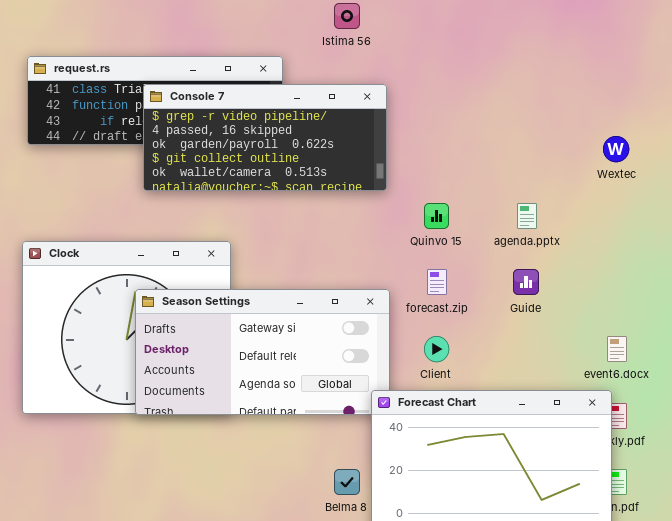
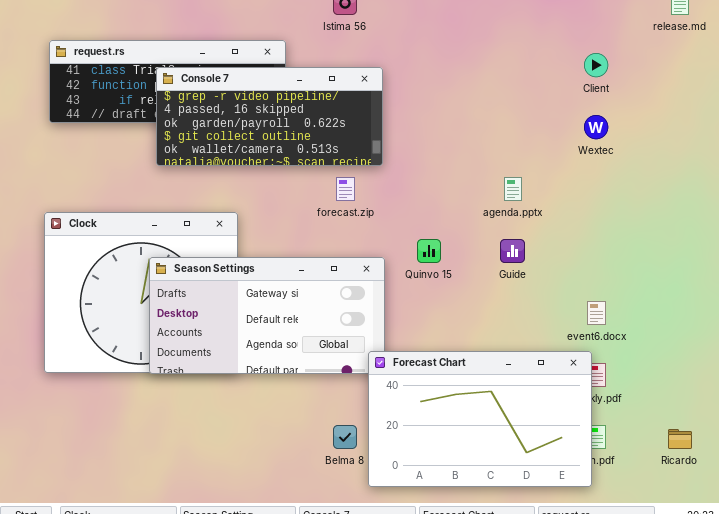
Quinvo 15: [424,203,449,229] -> [417,239,441,263], moved
forecast.zip: [427,269,447,295] -> [336,177,355,201], moved
Client: [424,336,449,362] -> [584,53,608,77], moved

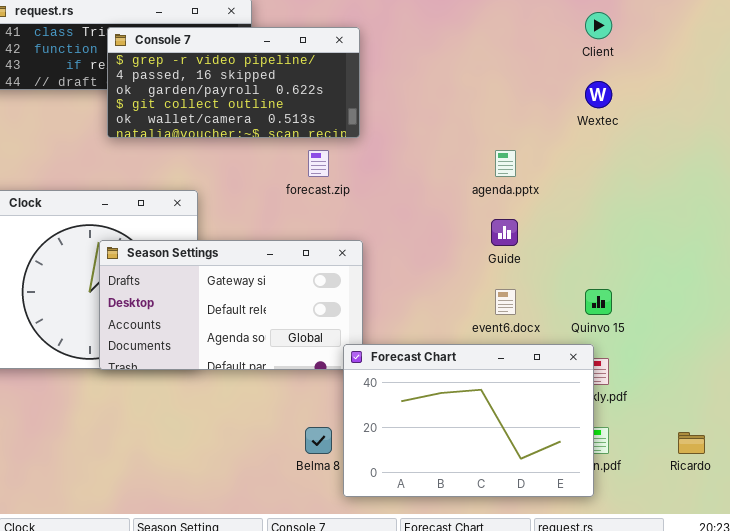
Quinvo 15: [417,239,441,263] -> [585,289,612,315], moved
event6.docx: [587,301,606,325] -> [495,289,516,315], moved

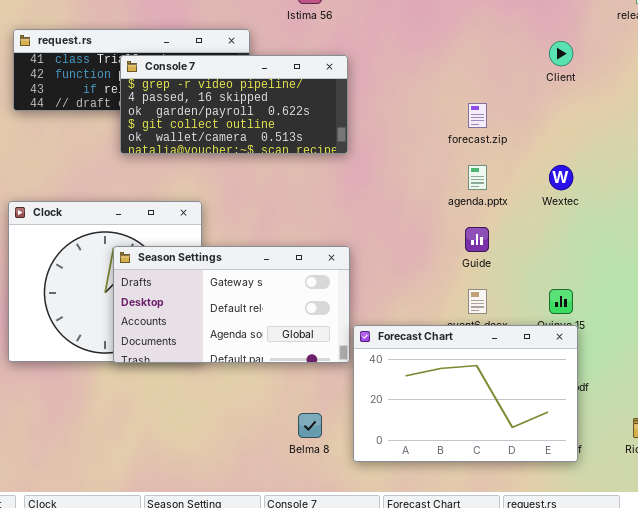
Wextec: [585,81,612,108] -> [549,165,573,190], moved
forecast.zip: [308,150,329,177] -> [468,103,487,128], moved
Forecast Chart: [343,344,594,497] -> [353,325,578,462], moved

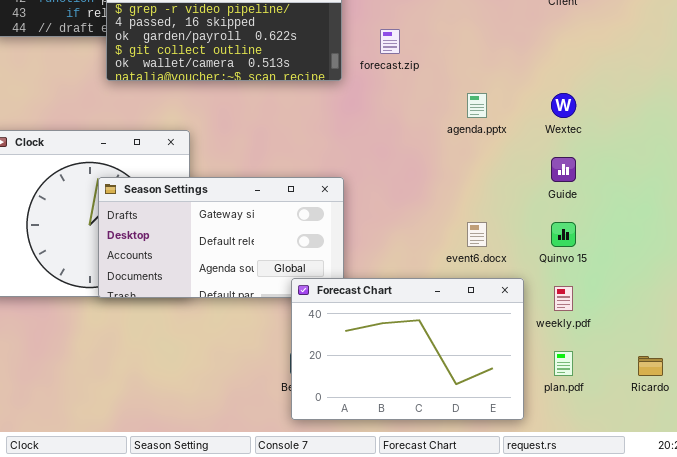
forecast.zip: [468,103,487,128] -> [380,29,400,54], moved
Guide: [465,227,489,252] -> [551,157,576,182], moved
Forecast Chart: [353,325,578,462] -> [291,278,524,420], moved

